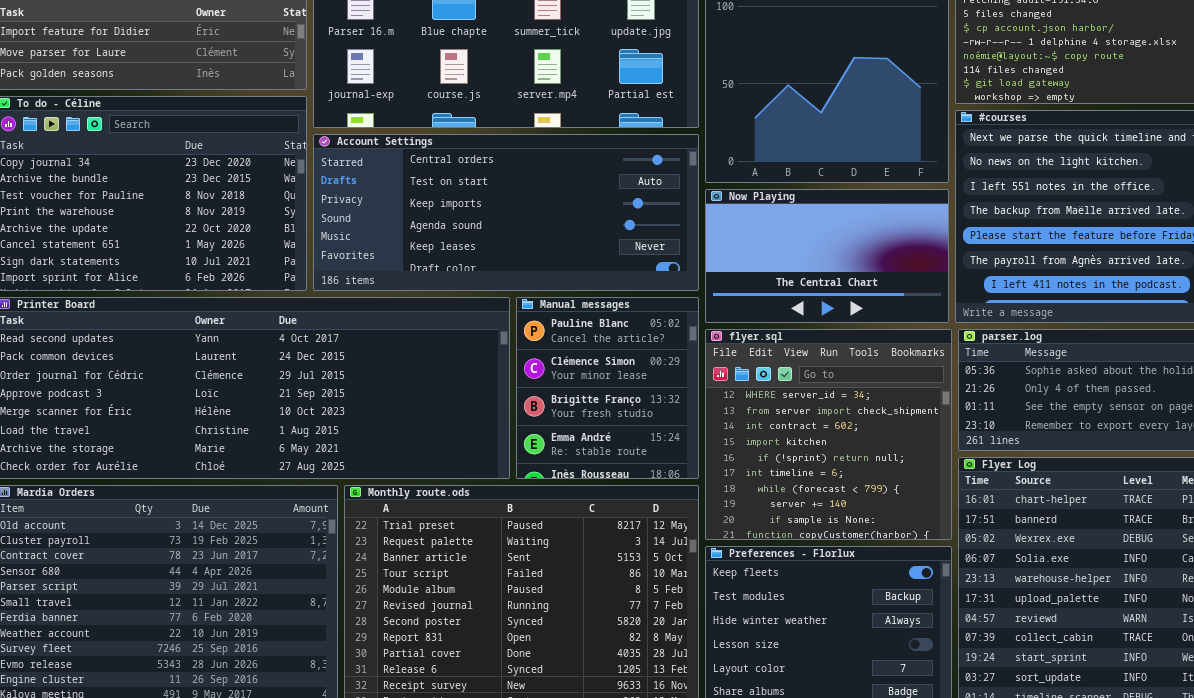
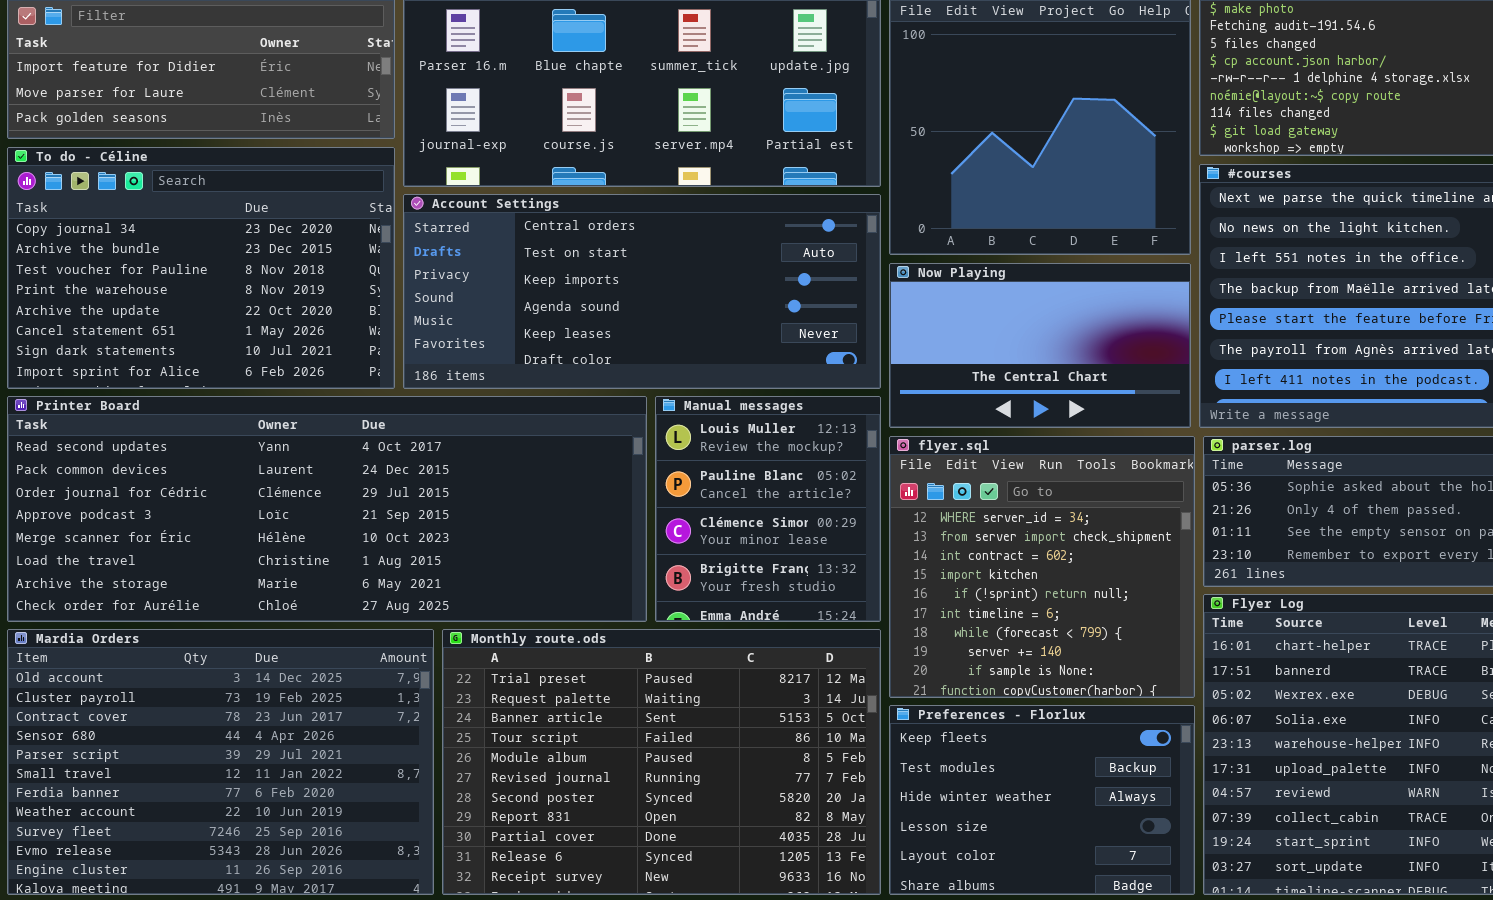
Manual messages: [516,297,699,479] -> [655,396,881,622], scrolled up 1 row

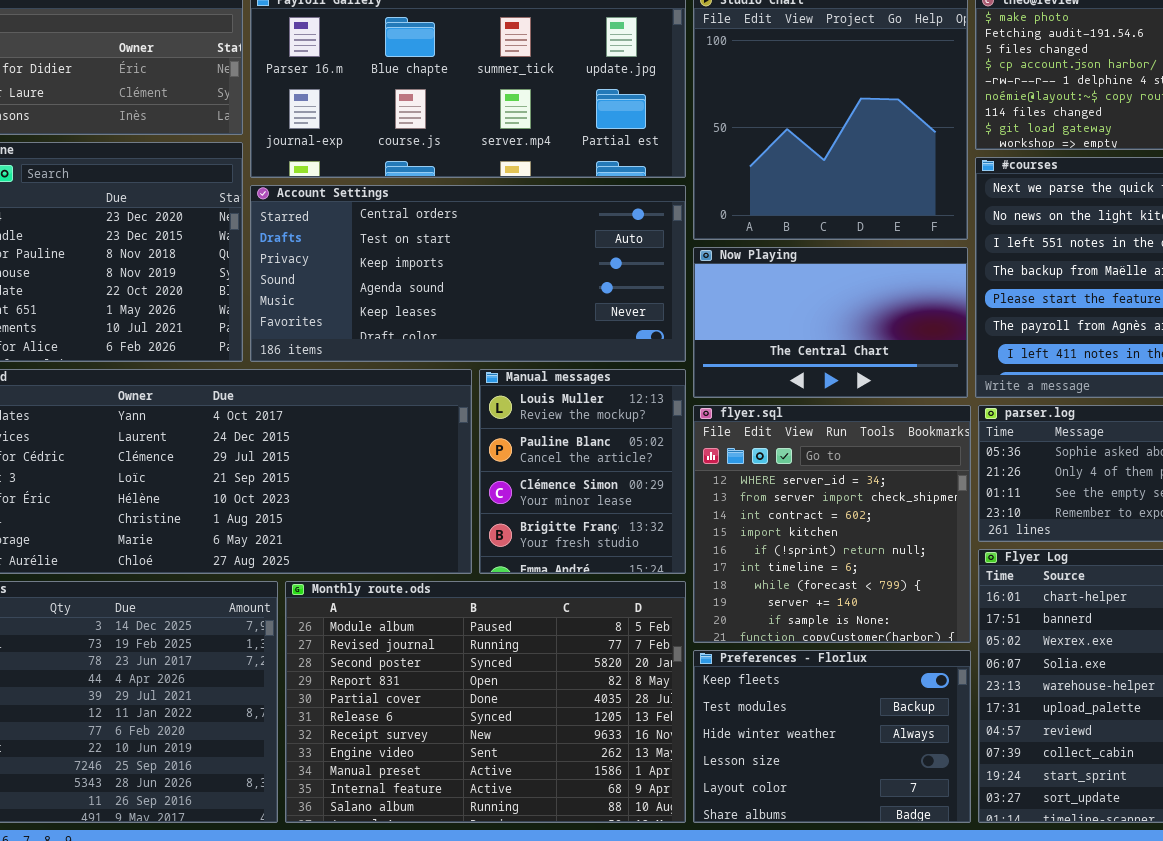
Monthly route.ods: [442,629,881,895] -> [285,581,686,823], scrolled down 4 rows

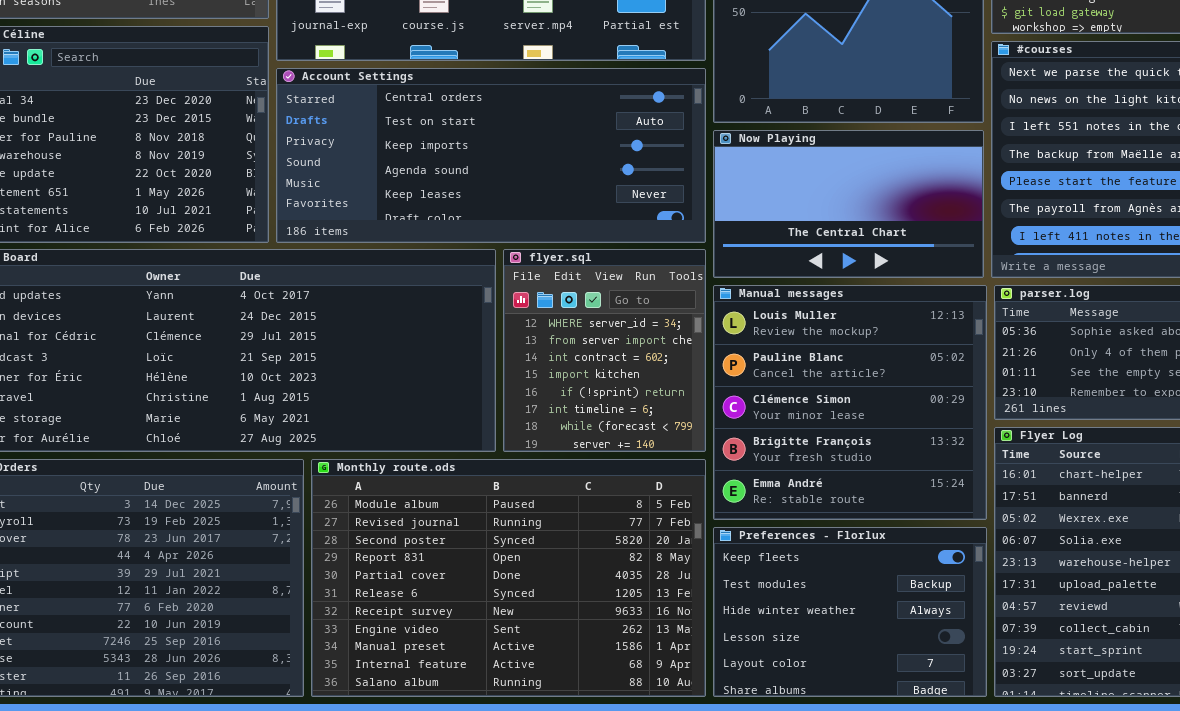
Manual messages: [479,369,686,574] -> [713,285,987,520], moved, resized
flyer.sql: [693,405,971,643] -> [503,249,706,452], moved, resized

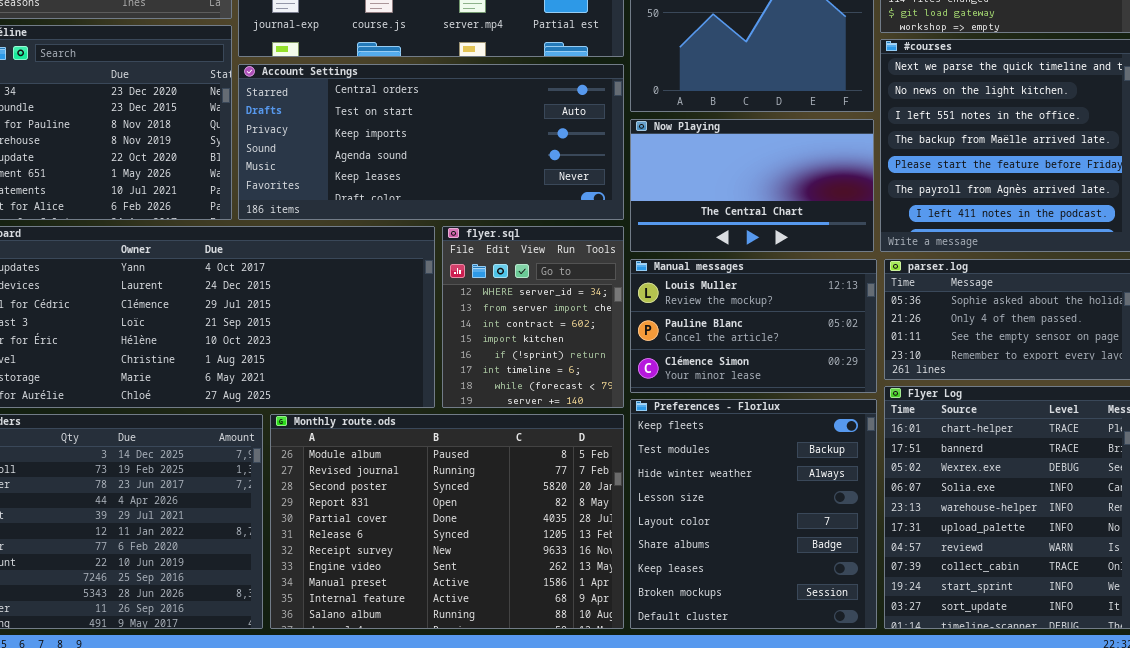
Manual messages: [713,285,987,520] -> [630,259,877,393], resized
Preferences - Florlux: [713,527,987,697] -> [630,399,877,629], resized

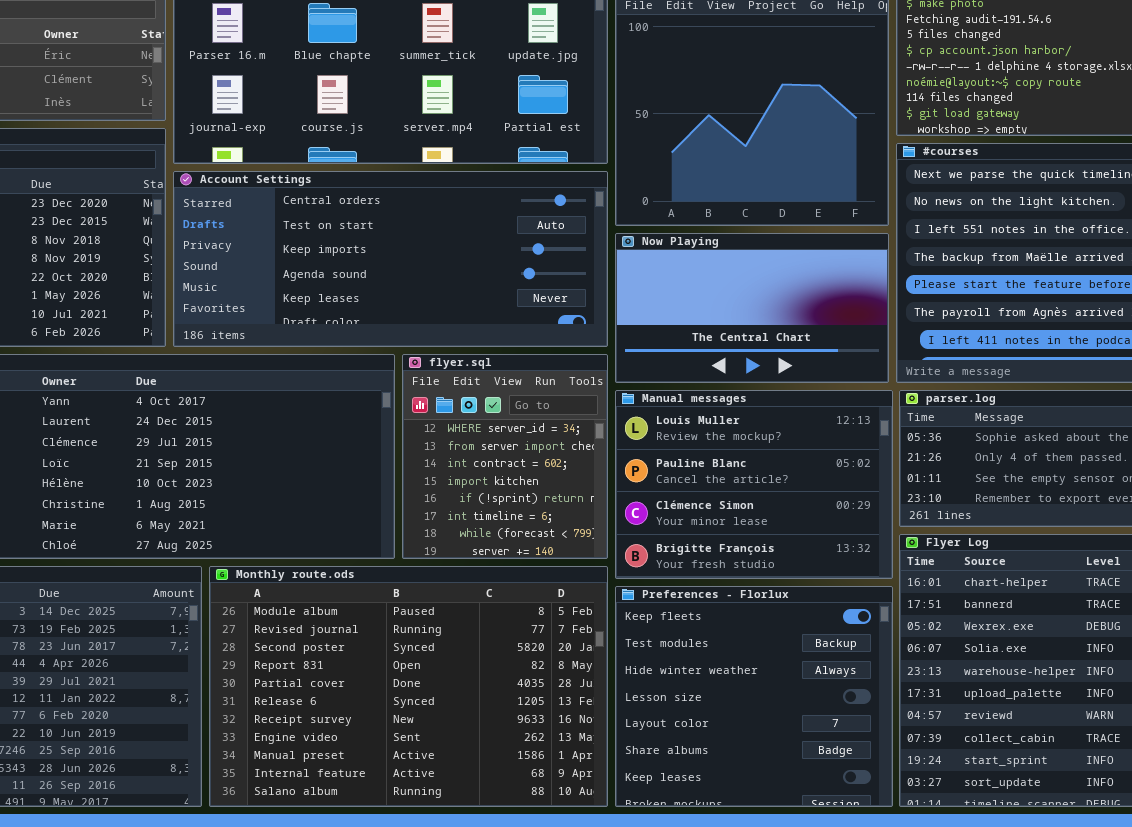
Manual messages: [630,259,877,393] -> [615,390,893,579], resized
Preferences - Florlux: [630,399,877,629] -> [615,586,893,807], resized

